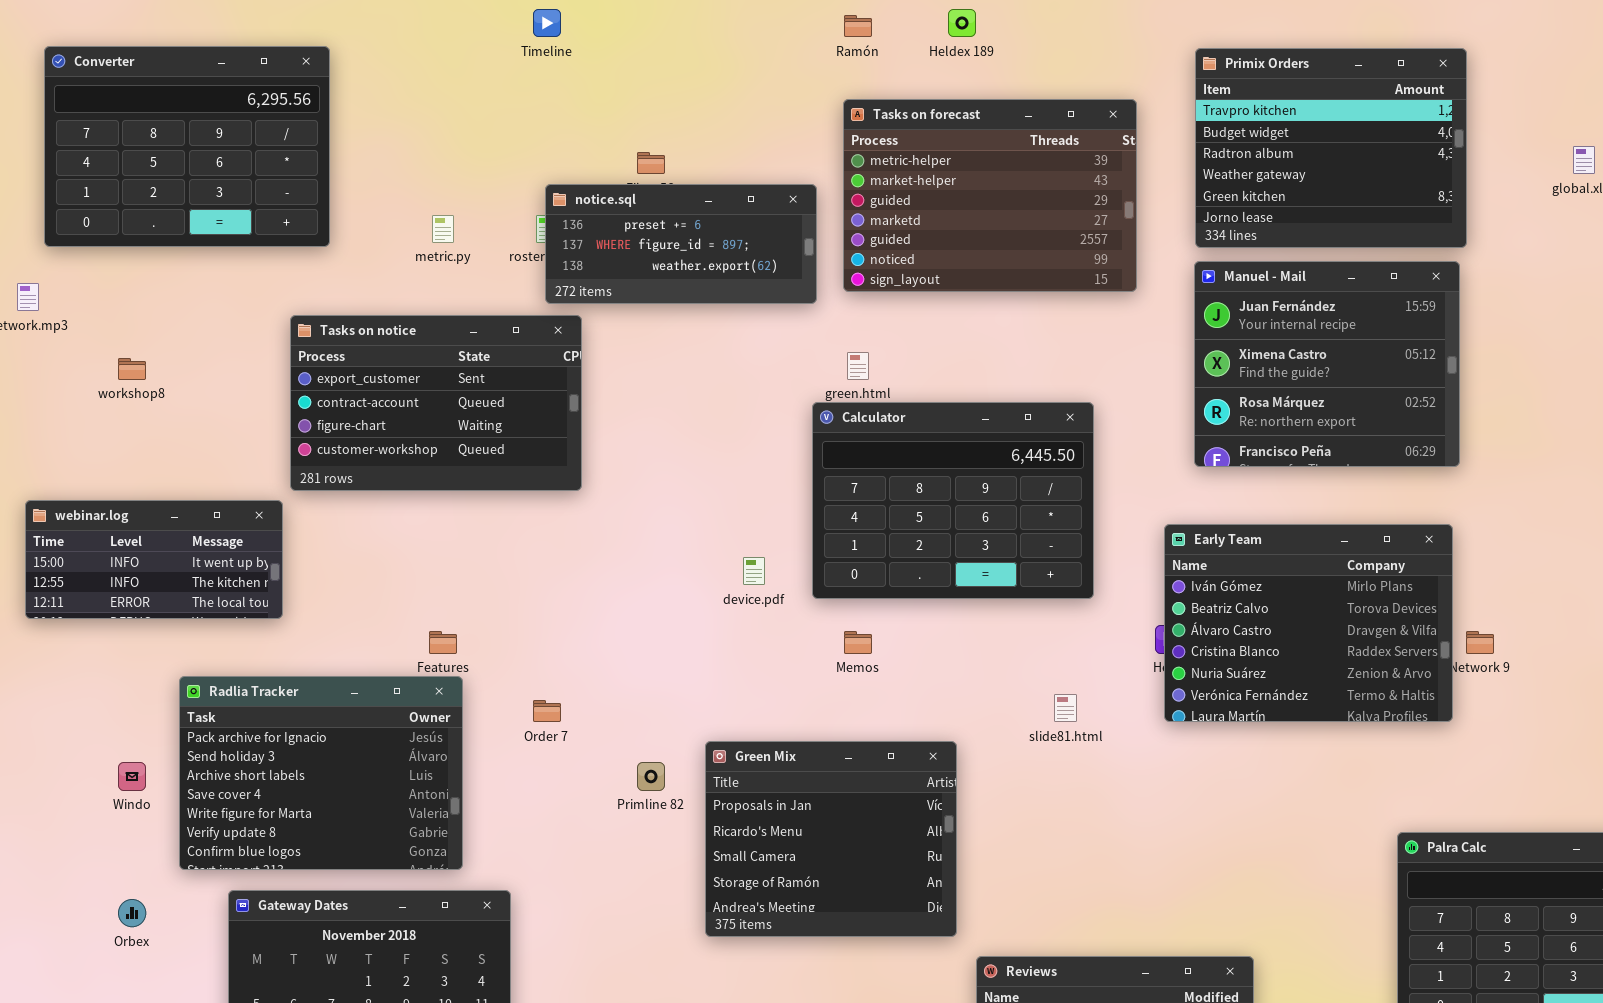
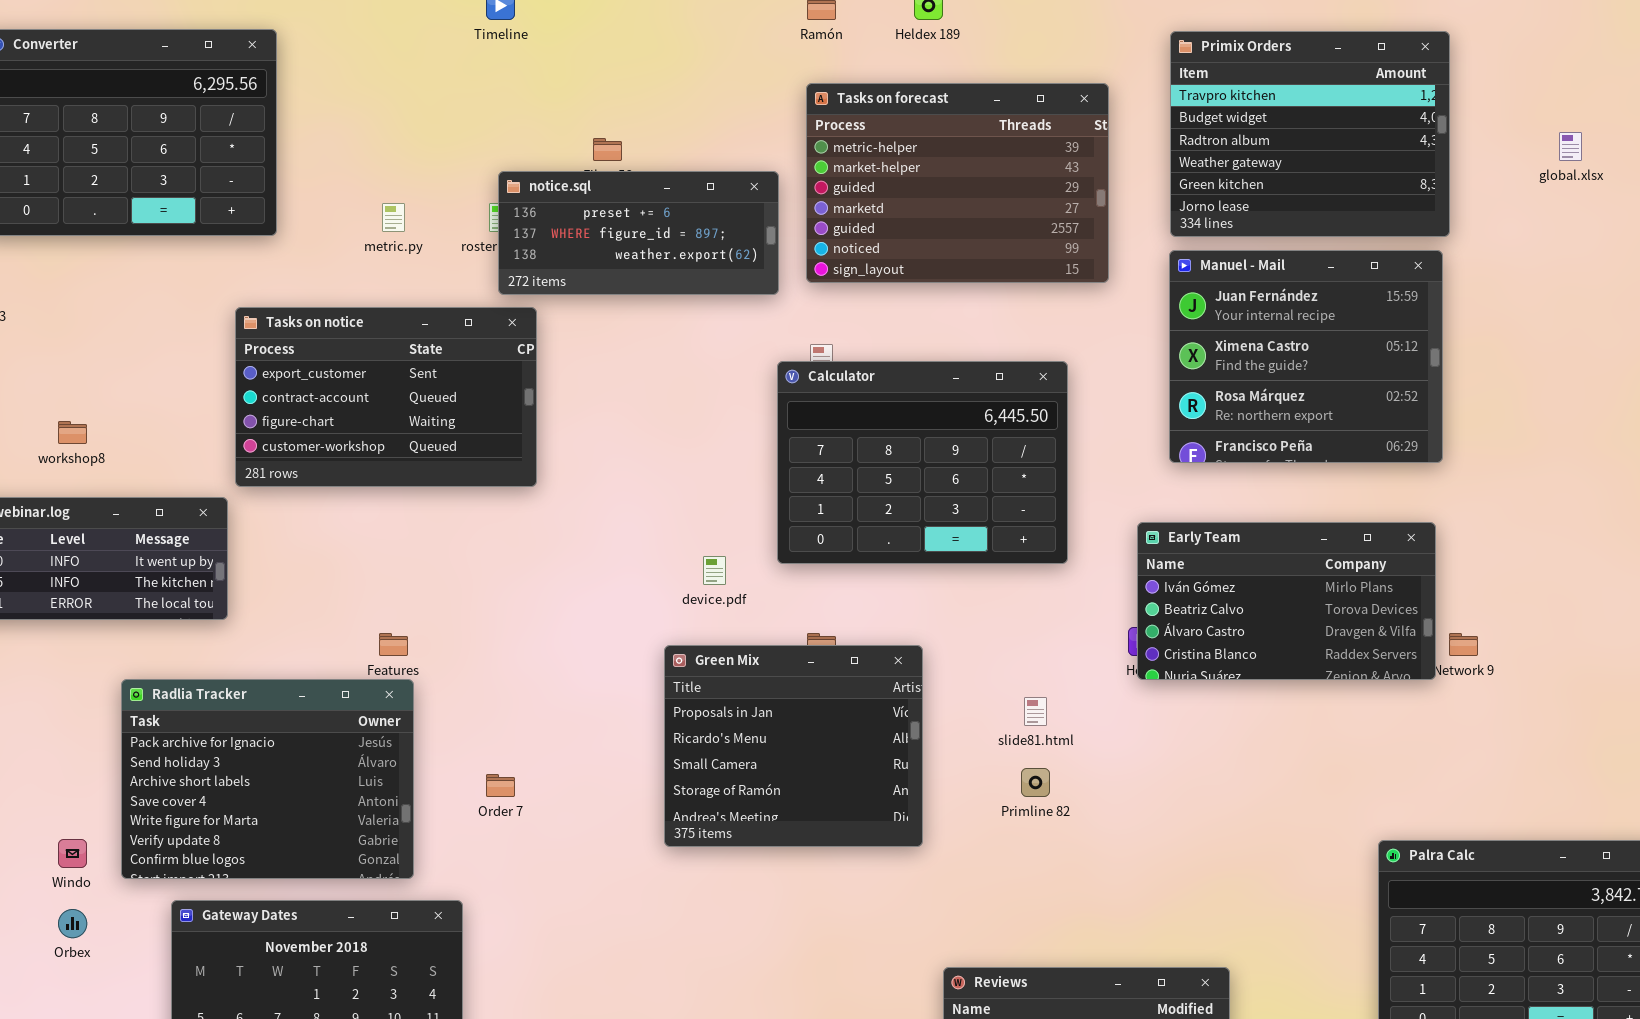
workshop8: [118,358,146,380] -> [58,421,87,444], moved
Calculator: [812,402,1094,599] -> [777,361,1068,564], moved
Early Team: [1164,524,1453,722] -> [1137,522,1436,680], resized
Order 7: [533,700,561,722] -> [486,774,515,797], moved
Green Mix: [705,741,957,937] -> [664,645,923,847], moved
Windo: [118,762,146,791] -> [58,839,87,868], moved
Primline 82: [637,762,665,791] -> [1021,768,1050,797], moved

